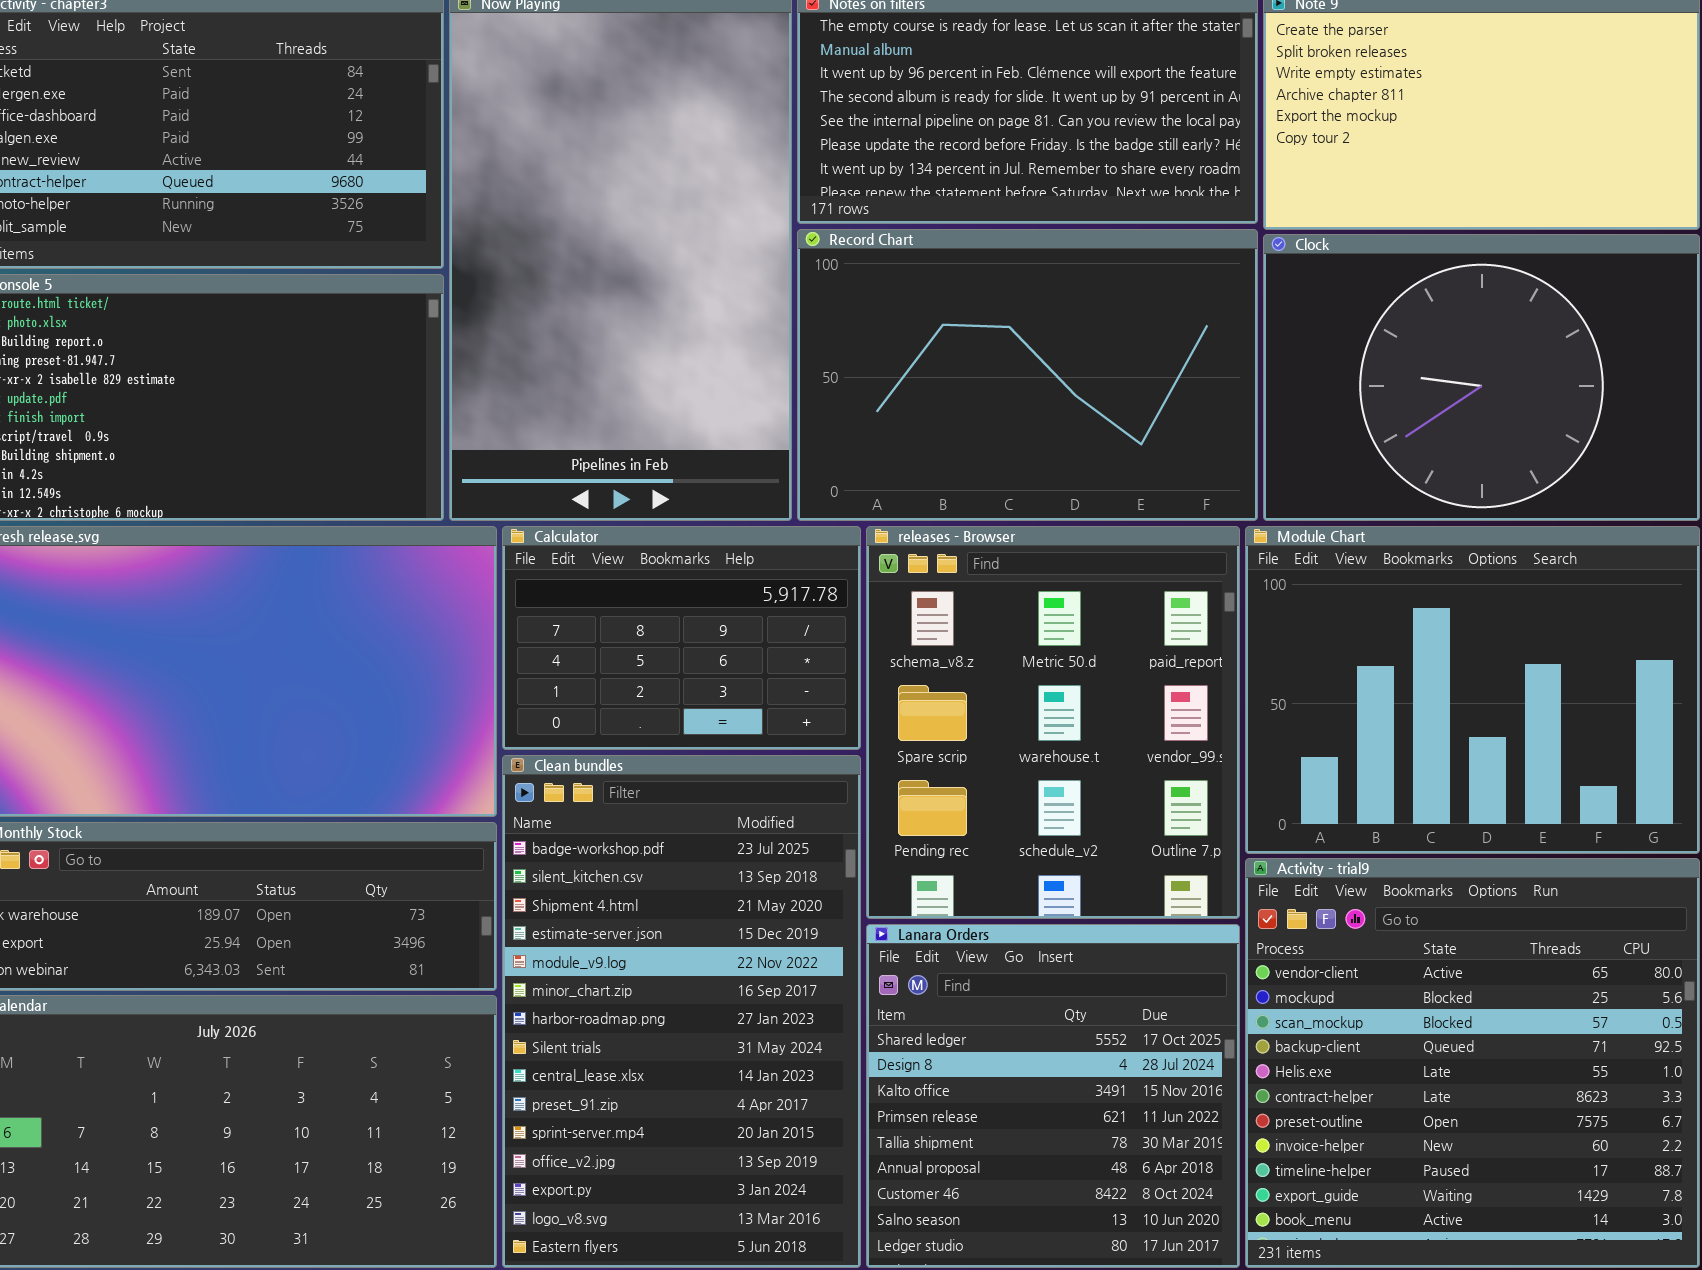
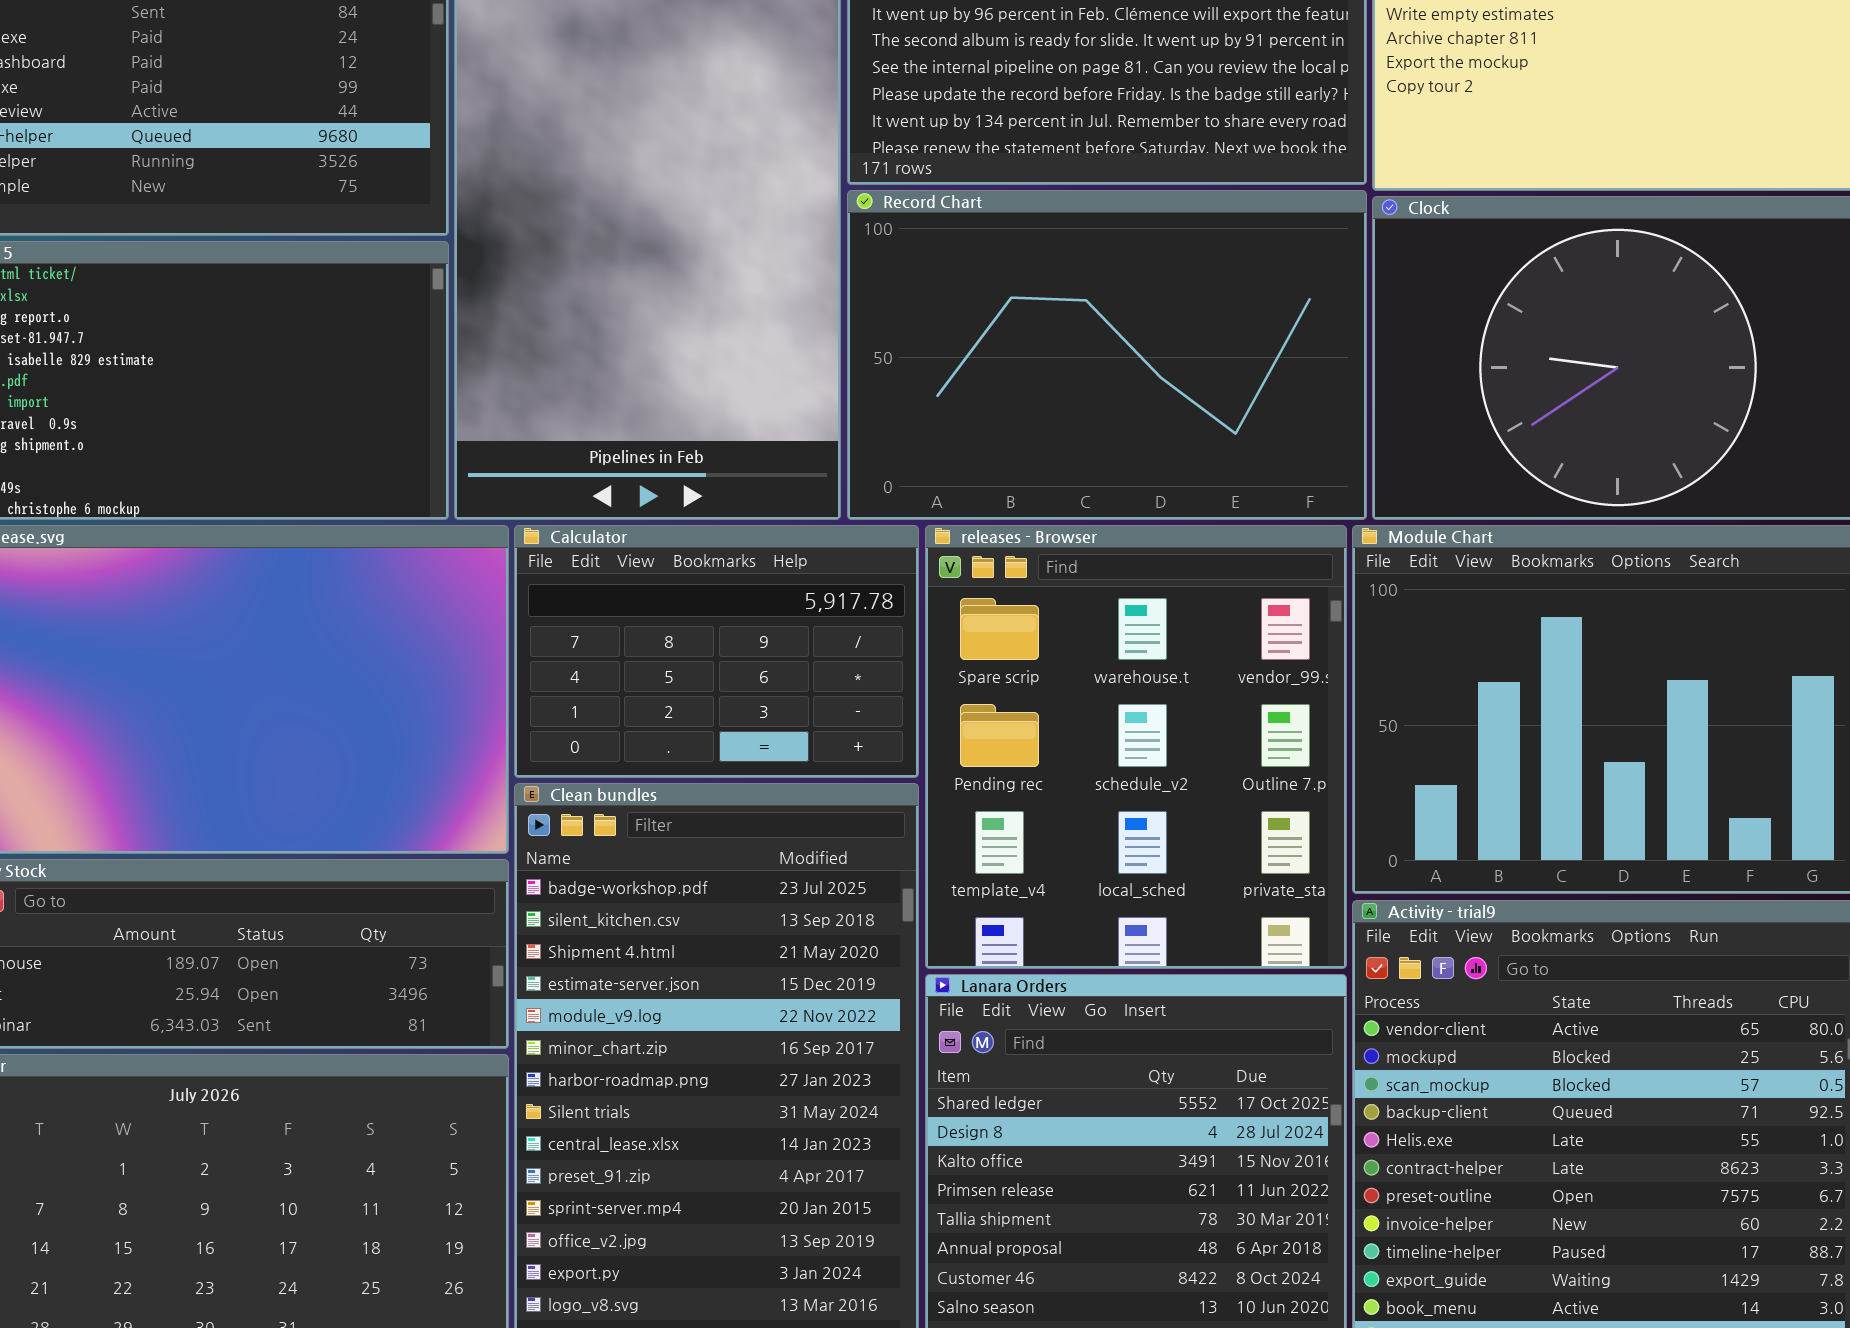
releases - Browser: [866,526,1240,919] -> [925,525,1347,969], scrolled down 1 row

